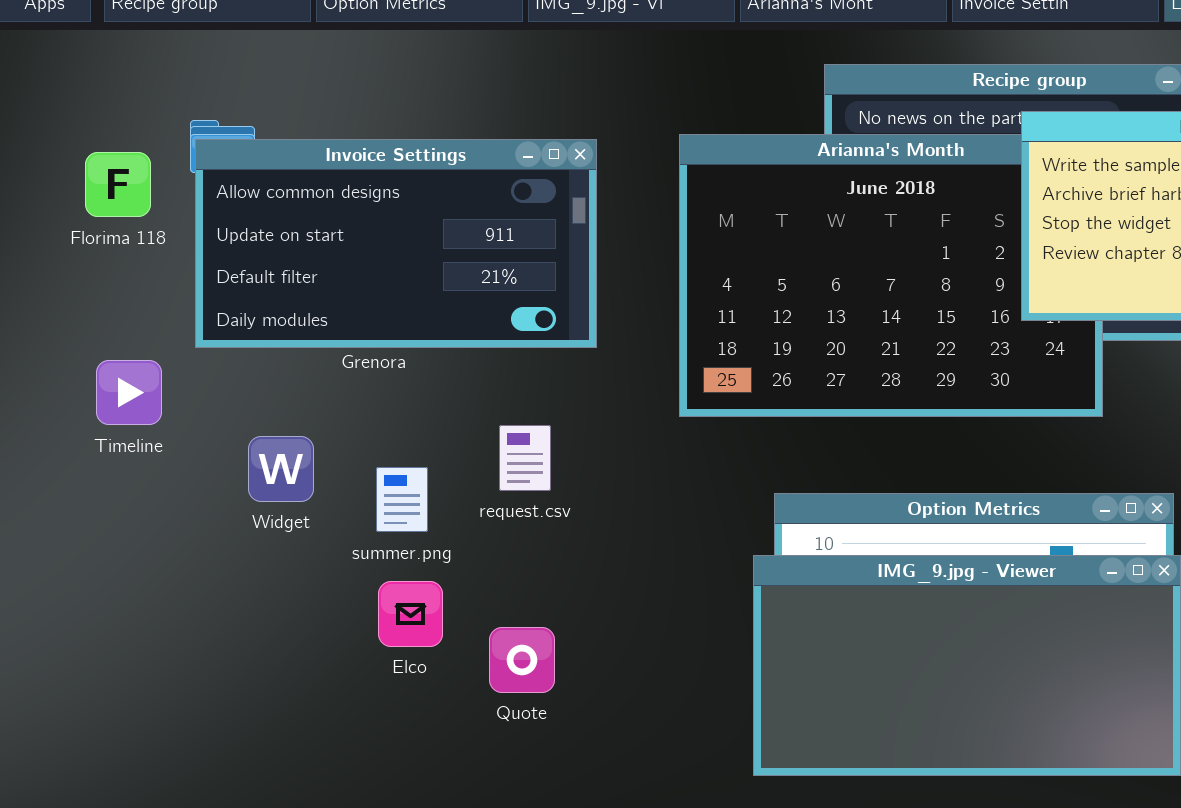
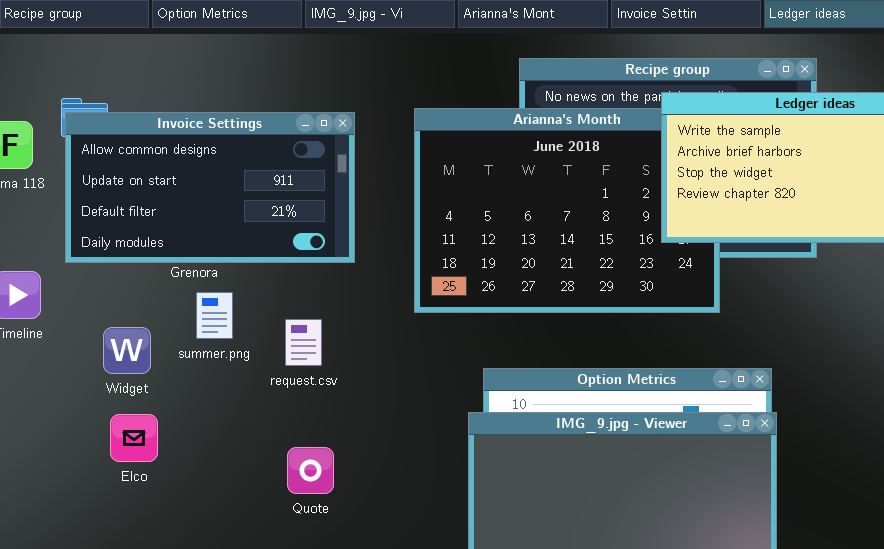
summer.png: [376,467,428,532] -> [196,292,233,339], moved
Elco: [378,581,443,647] -> [110,414,158,462], moved
Quote: [489,627,555,693] -> [287,447,334,494], moved

